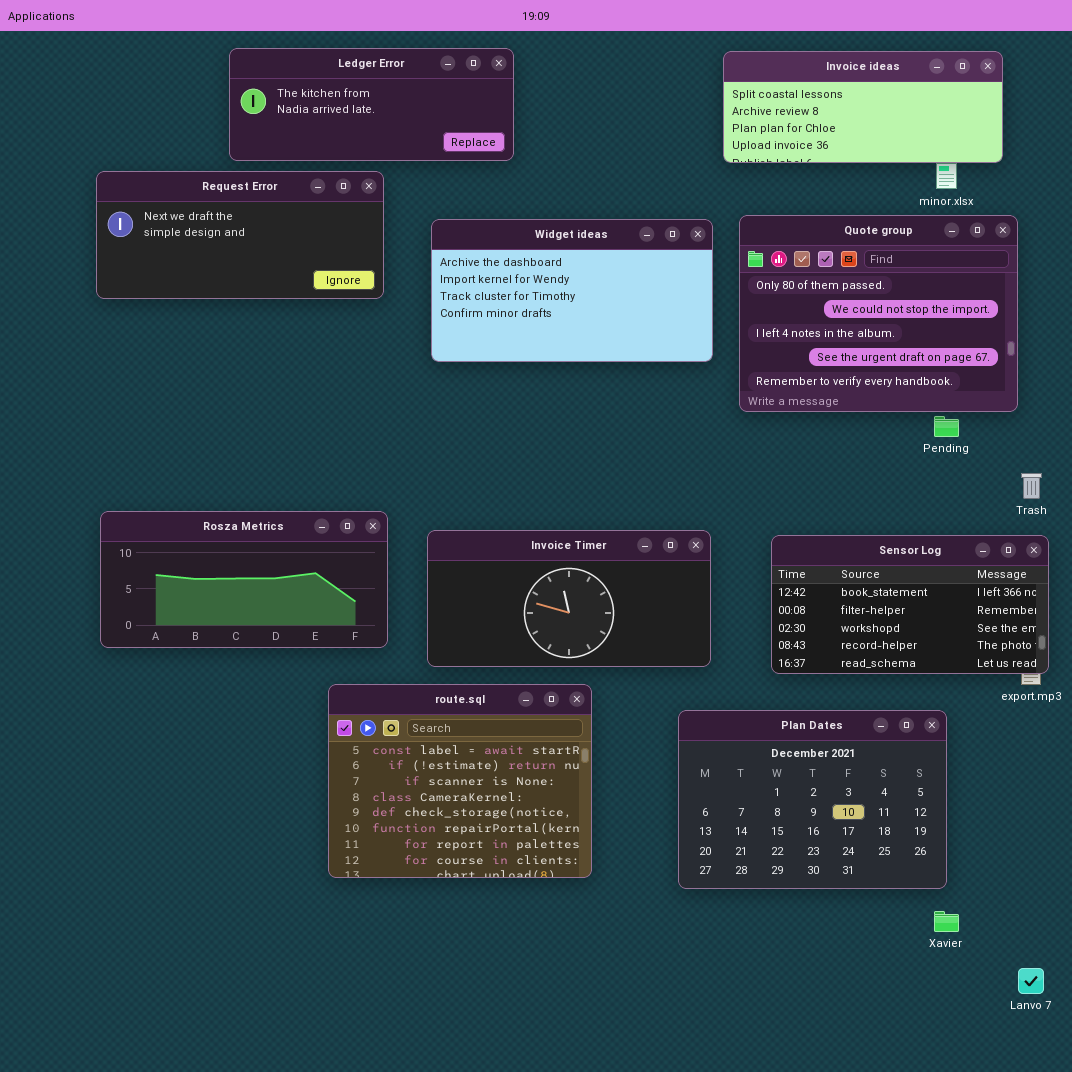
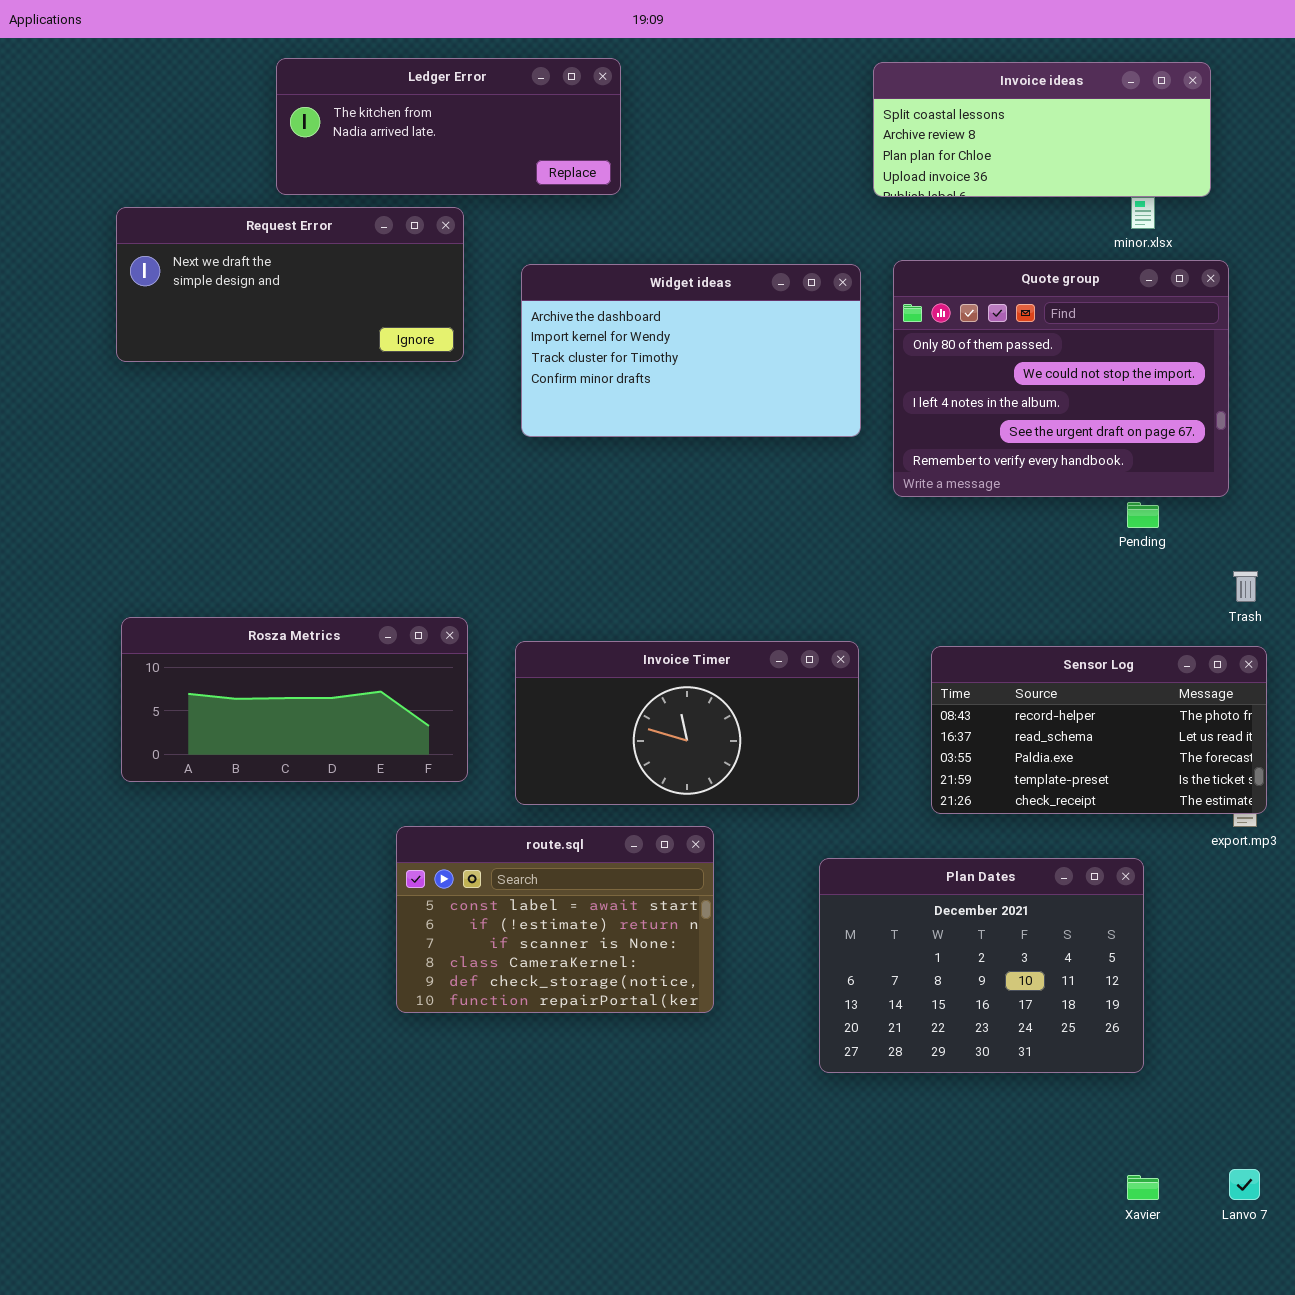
Sensor Log: [771,535,1049,674] -> [931,646,1267,814], scrolled down 3 rows
route.sql: [328,684,592,878] -> [396,826,714,1013], resized
Xavier: [934,911,959,932] -> [1127,1175,1159,1200], moved

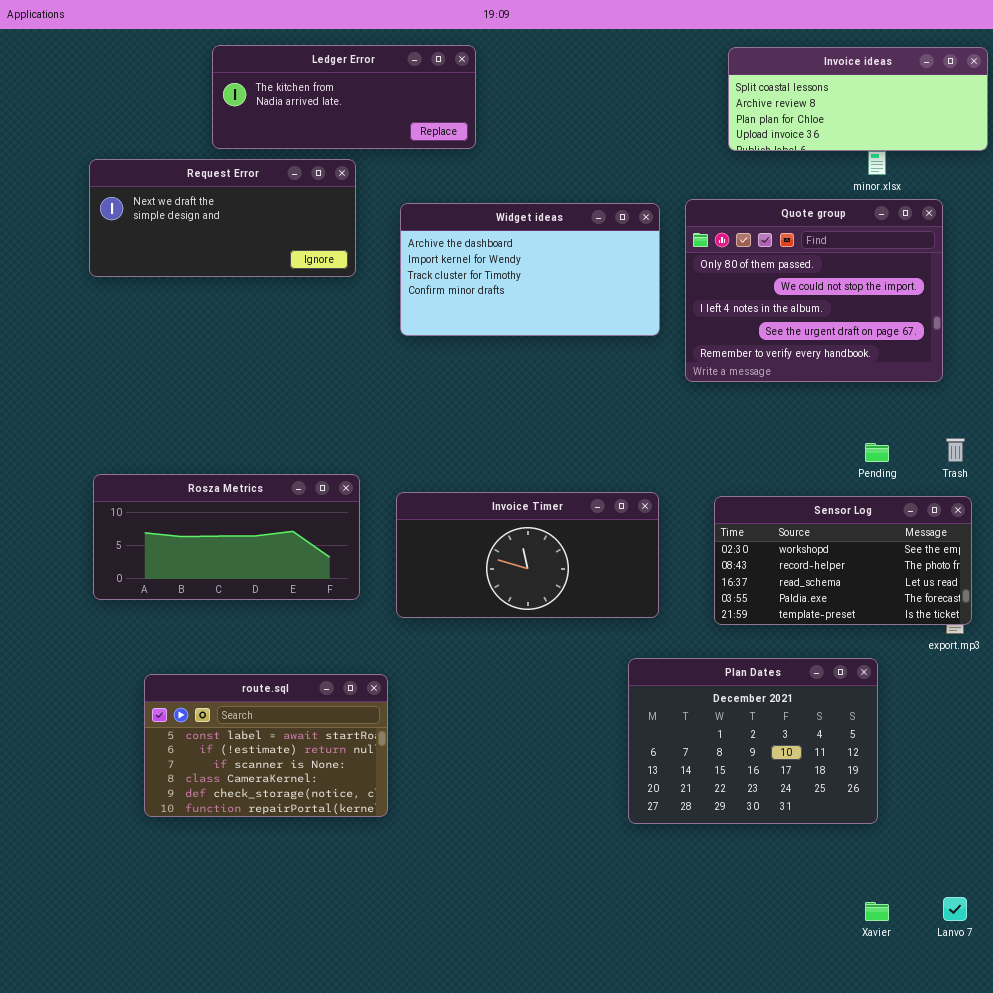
Invoice ideas: [873,62,1211,197] -> [728,47,988,151], moved
Pending: [1127,502,1159,528] -> [865,443,889,462], moved
Sensor Log: [931,646,1267,814] -> [714,496,972,625], scrolled up 1 row
route.sql: [396,826,714,1013] -> [144,674,388,817], moved

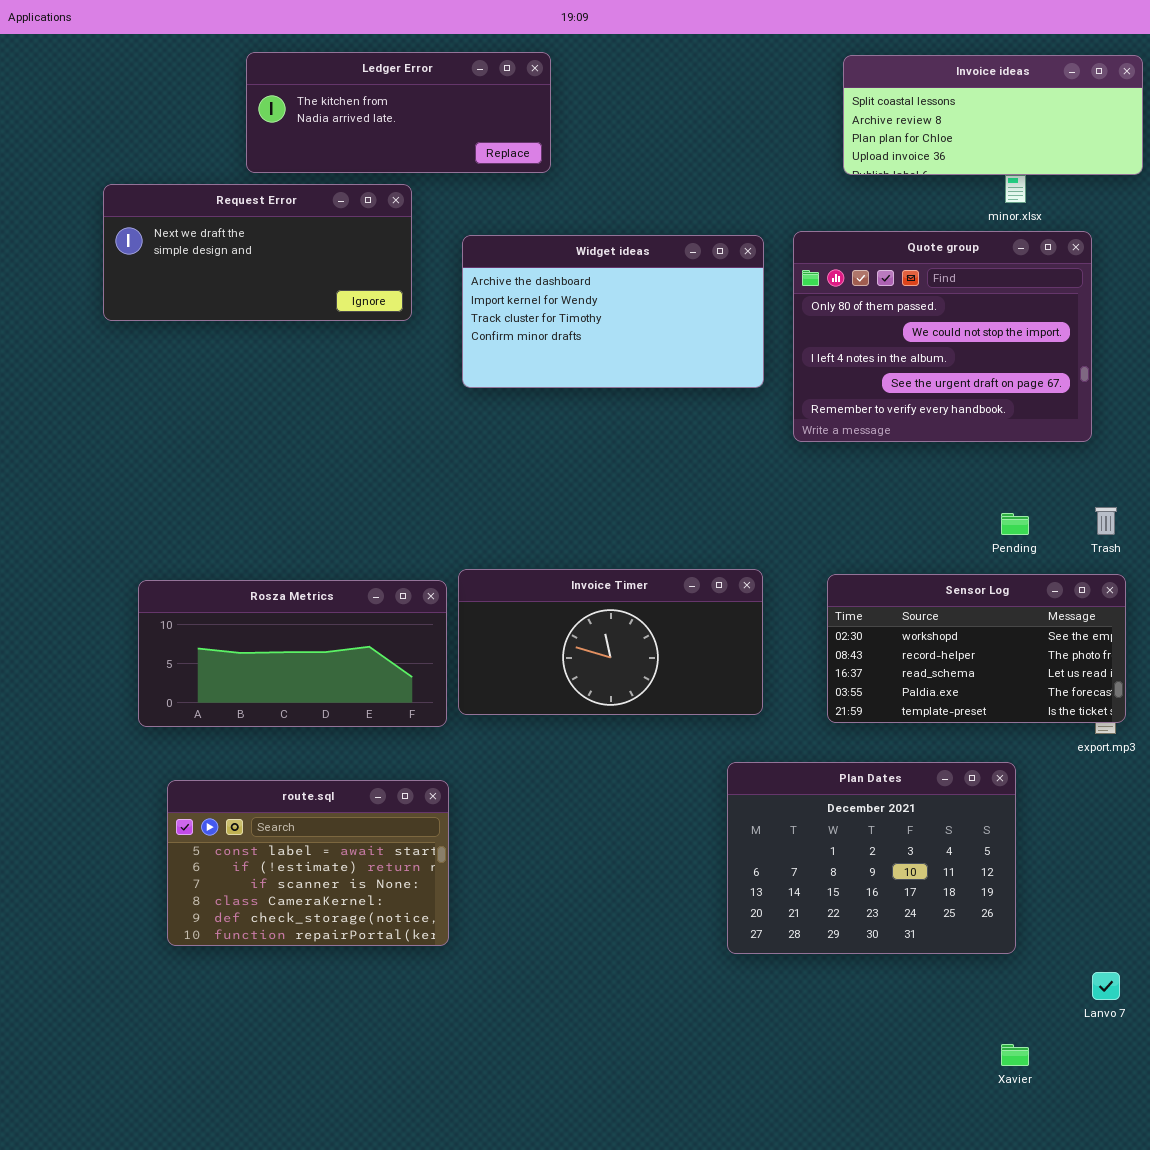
Rosza Metrics: [93,474,360,600] -> [138,580,447,727], moved
Lanvo 7: [943,897,967,921] -> [1092,972,1120,1000], moved

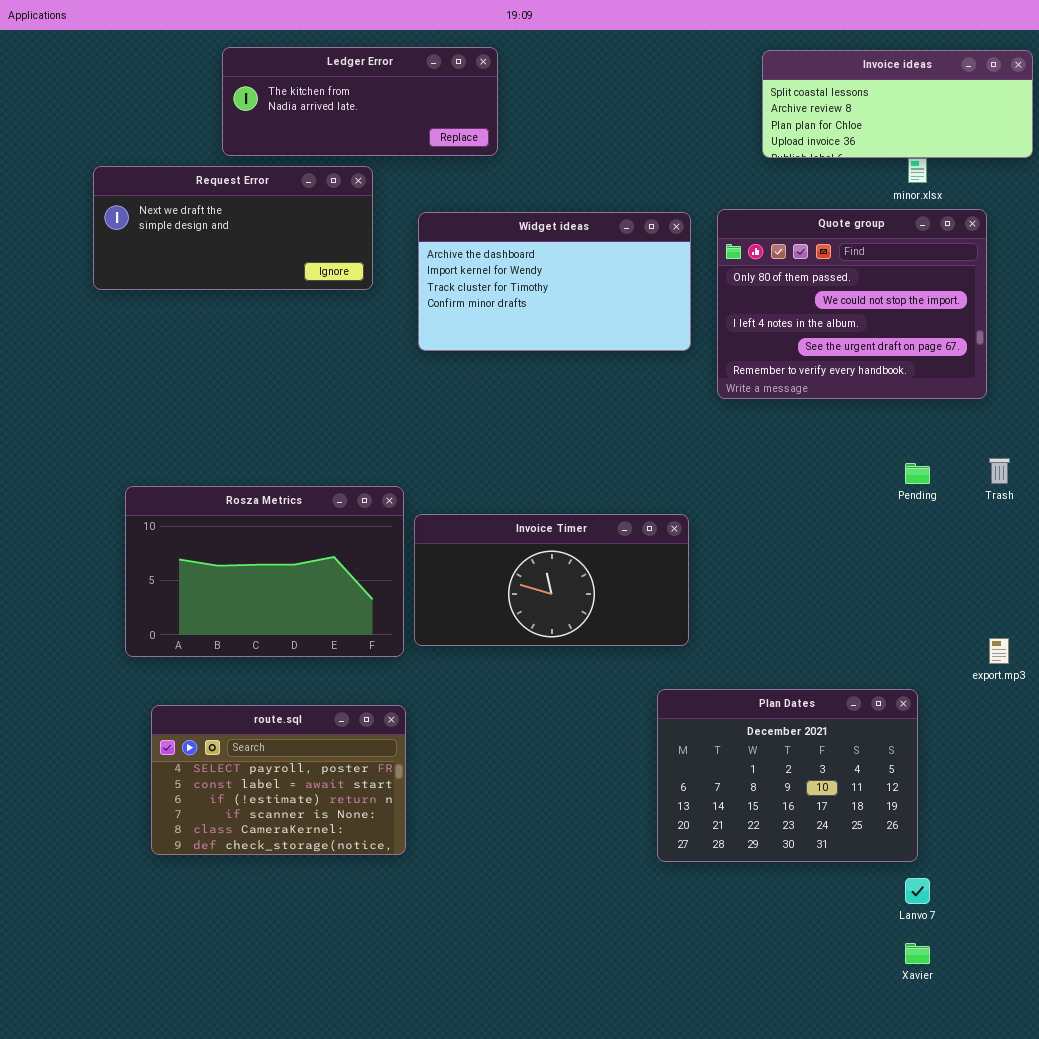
Sensor Log: [827,574,1126,723] -> none, closed
Rosza Metrics: [138,580,447,727] -> [125,486,404,657], resized
route.sql: [167,780,449,946] -> [151,705,406,855], scrolled up 1 row
Lanvo 7: [1092,972,1120,1000] -> [905,878,930,904], moved

